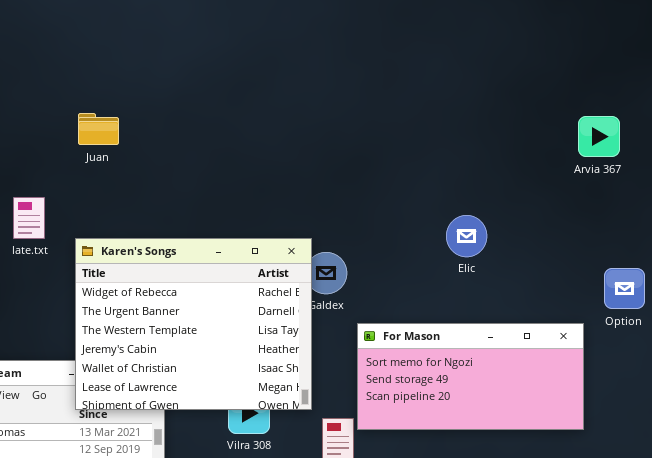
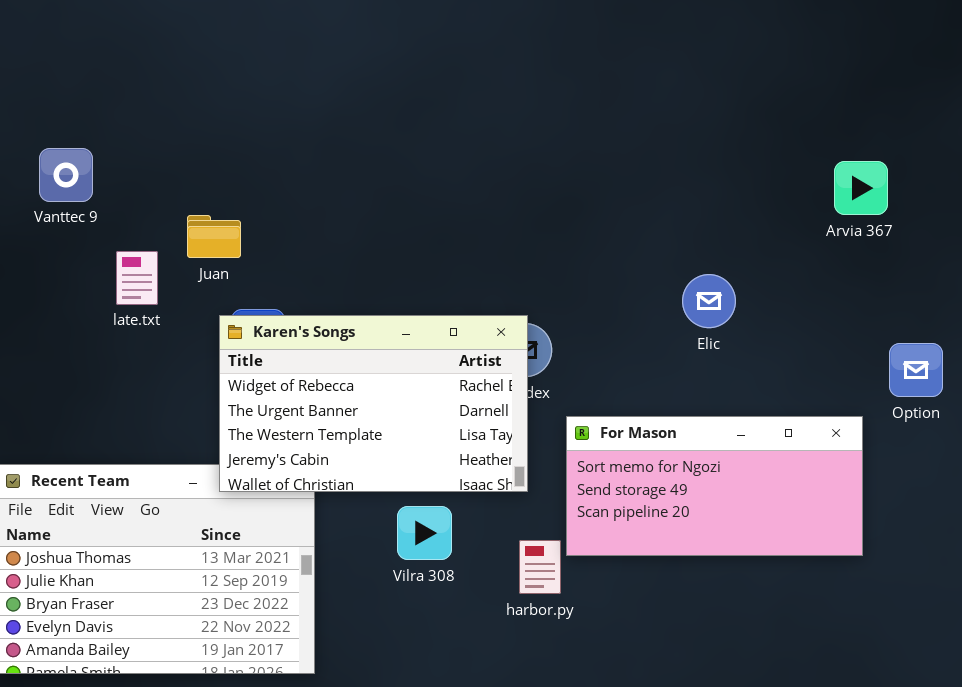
Juan: [78,113,119,145] -> [187,215,241,258], moved
Arvia 367: [578,116,620,157] -> [834,161,888,215], moved
Karen's Songs: [75,238,312,410] -> [219,315,528,492], moved, resized

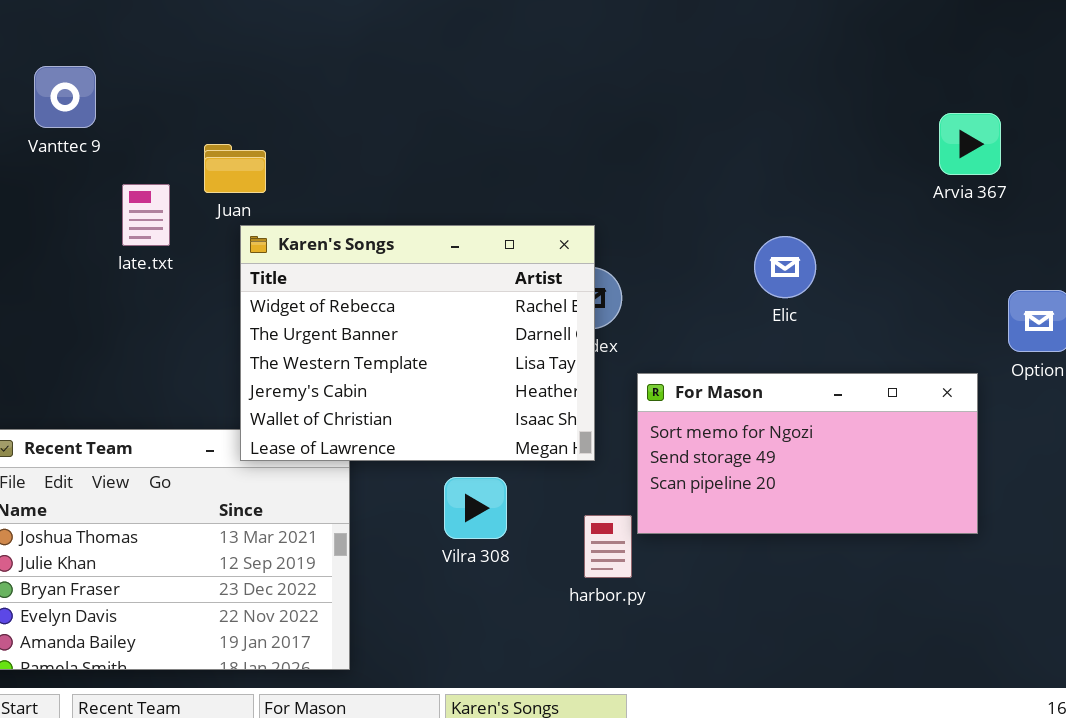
Arvia 367: [834,161,888,215] -> [939,113,1001,175], moved
Elic: [682,274,736,328] -> [754,236,816,298], moved
Karen's Songs: [219,315,528,492] -> [240,225,595,461], resized

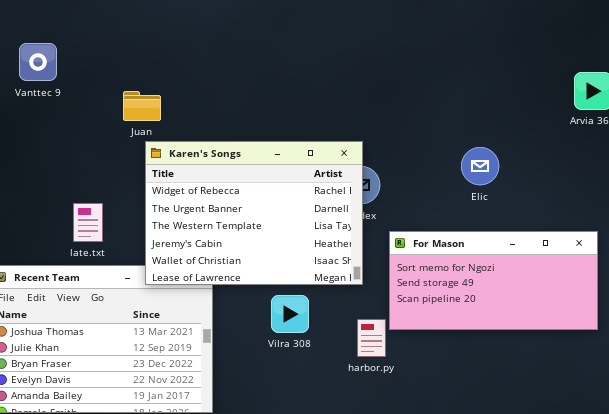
late.txt: [122,184,170,246] -> [73,203,103,242], moved

